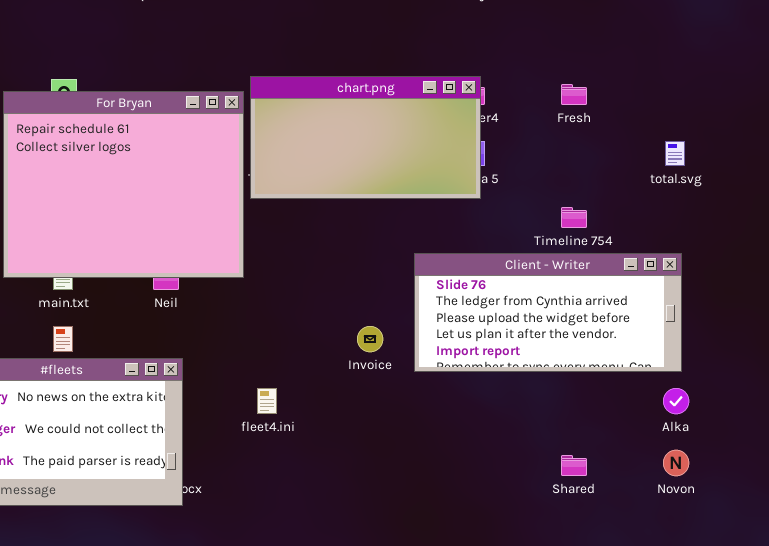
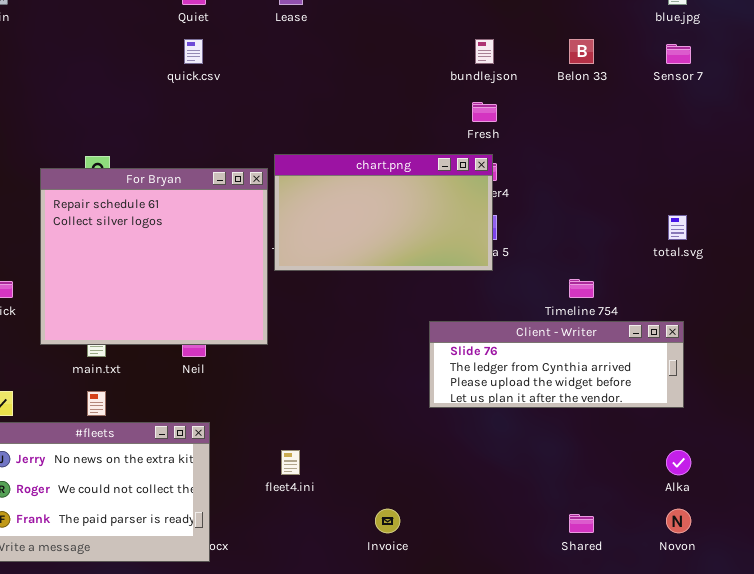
Fresh: [561,84,587,105] -> [472,102,497,122], moved
Client - Writer: [414,253,682,372] -> [429,321,684,408], resized
Invoice: [357,326,383,352] -> [375,509,400,533], moved

